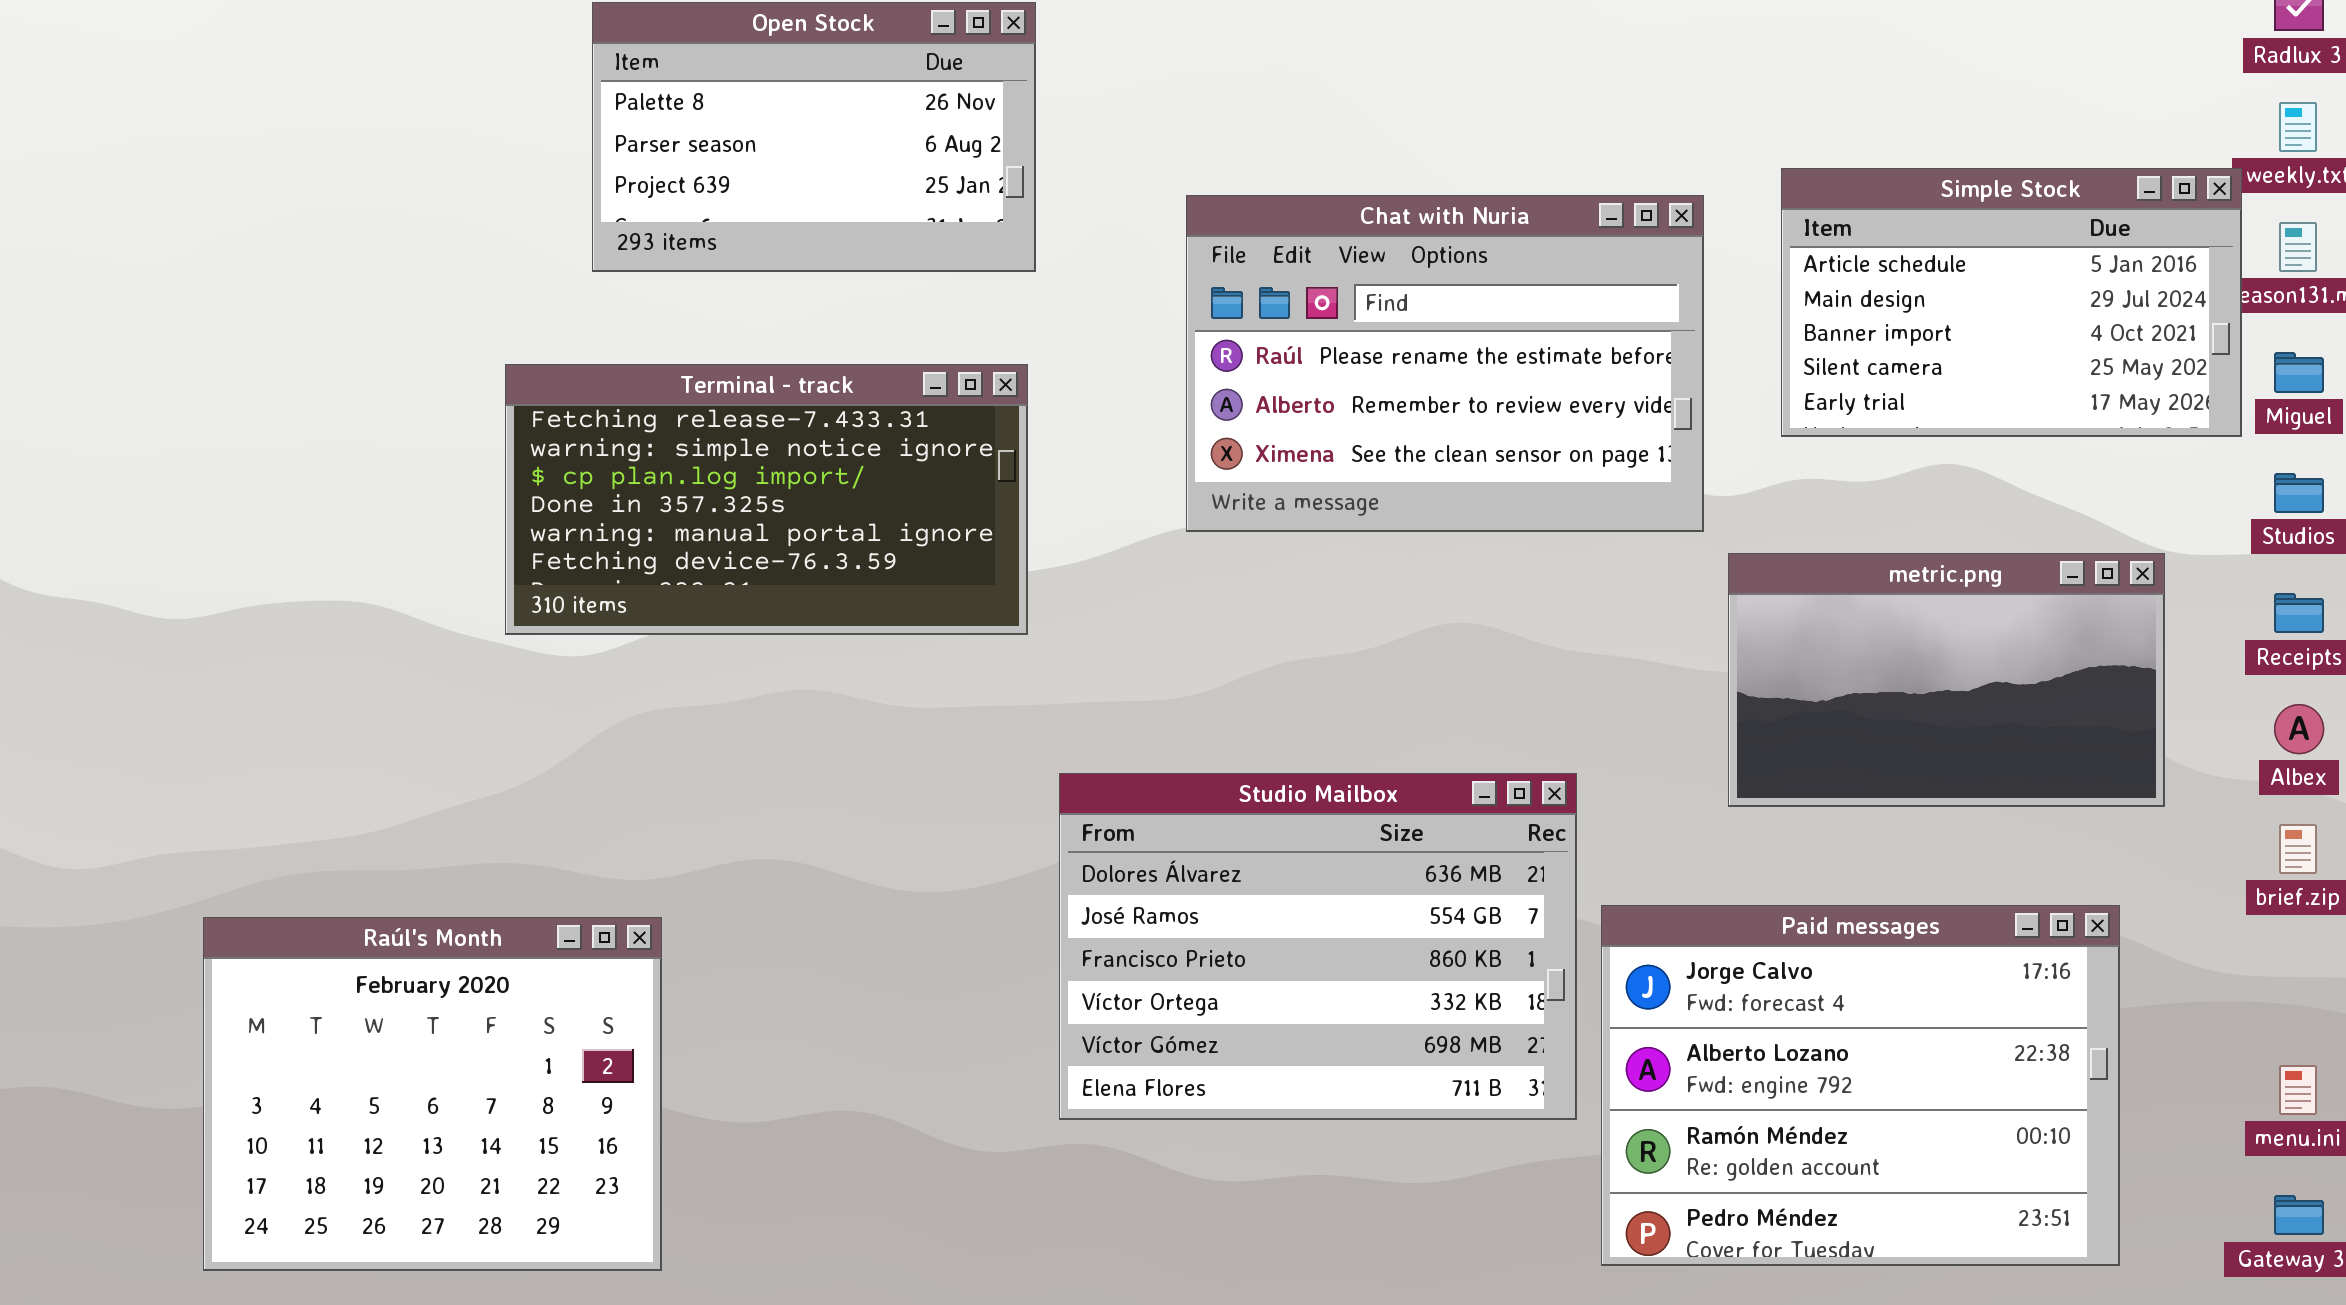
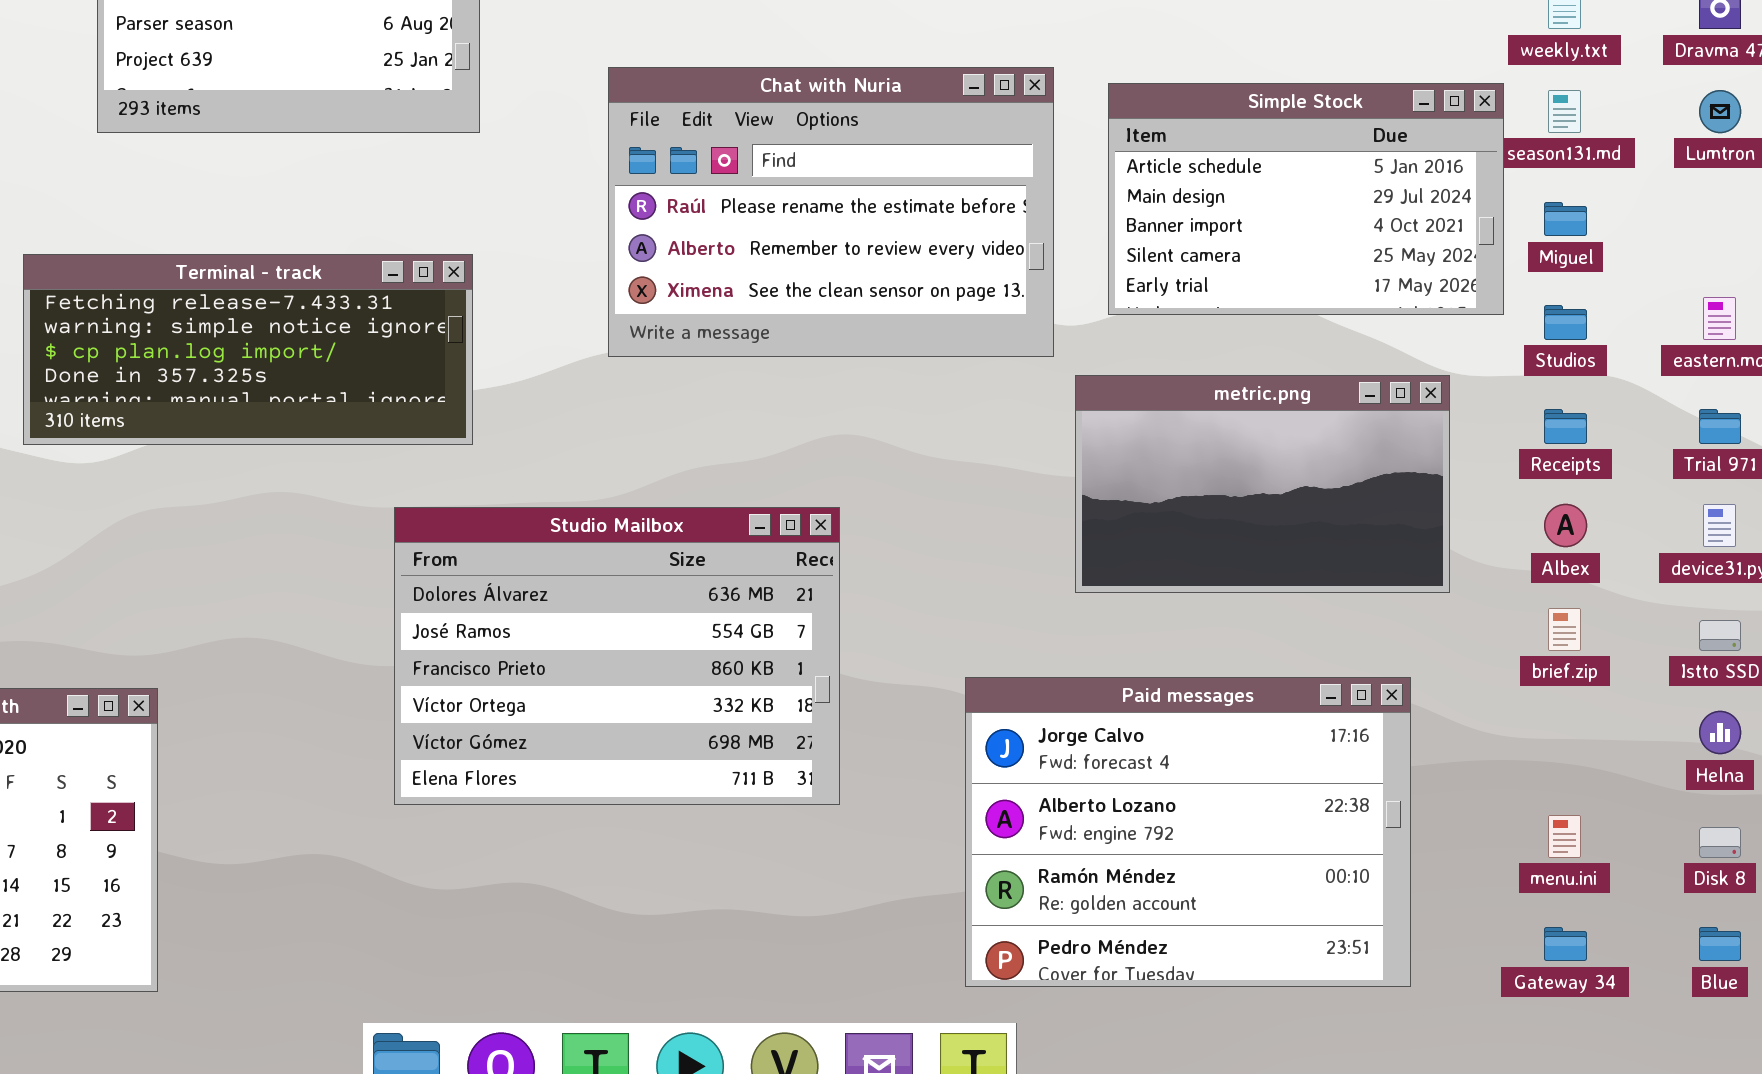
Simple Stock: [1781,168,2242,437] -> [1108,83,1504,315], moved
Terminal - track: [505,364,1028,635] -> [23,254,473,445], resized
Studio Mailbox: [1059,773,1577,1120] -> [394,507,840,805], moved

